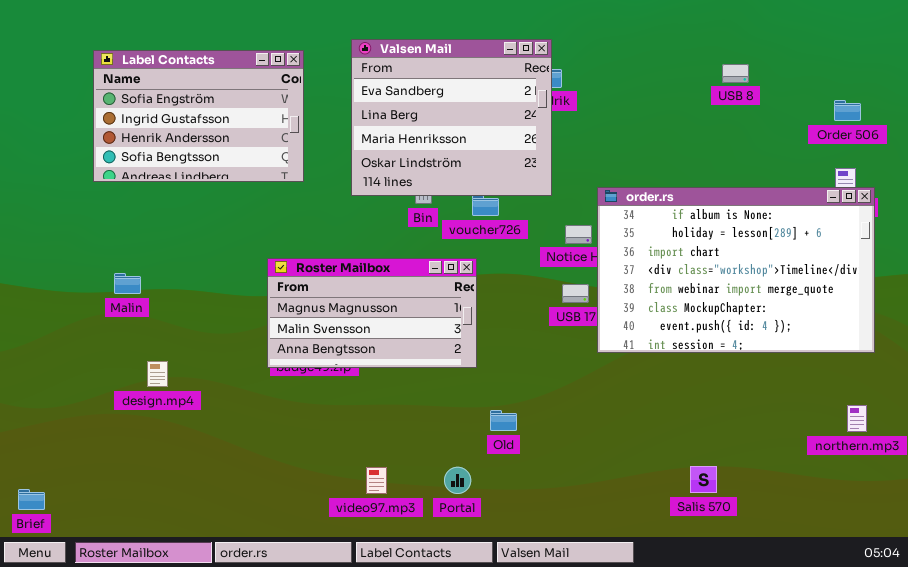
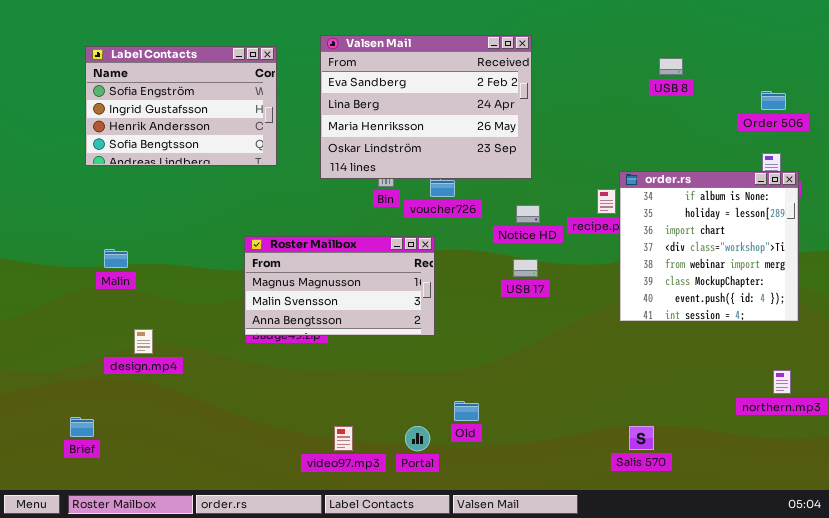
Valsen Mail: [351,39,552,196] -> [320,35,532,179], resized
order.rs: [597,187,875,353] -> [619,171,799,322], resized
Old: [490,410,517,431] -> [454,401,479,421], moved
Brief: [18,489,45,510] -> [70,417,94,437], moved

